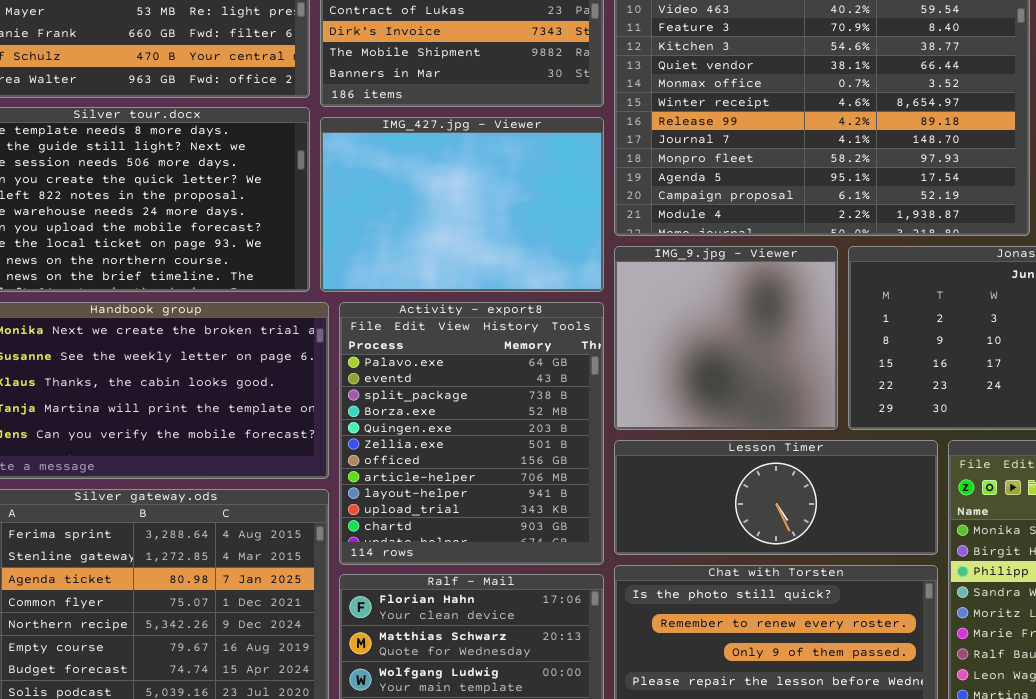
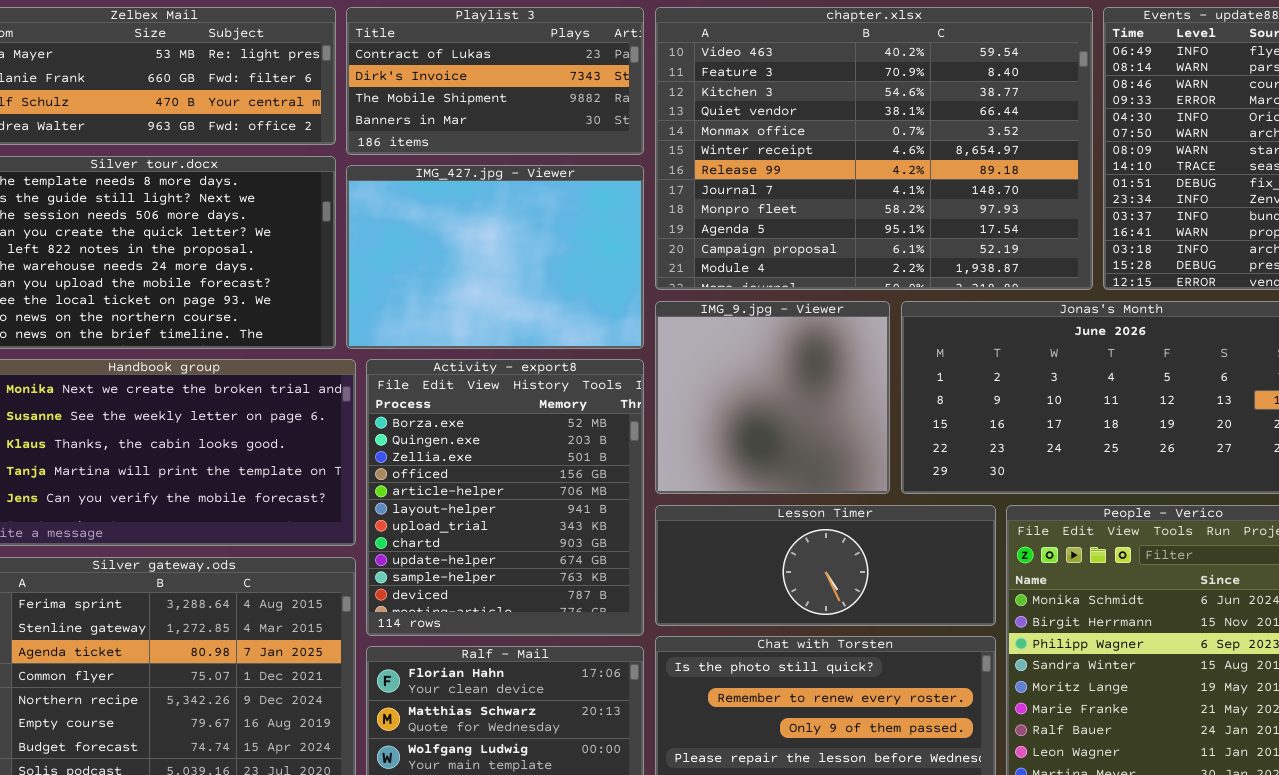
Activity - export8: [339,302,604,565] -> [366,359,644,636], scrolled down 3 rows

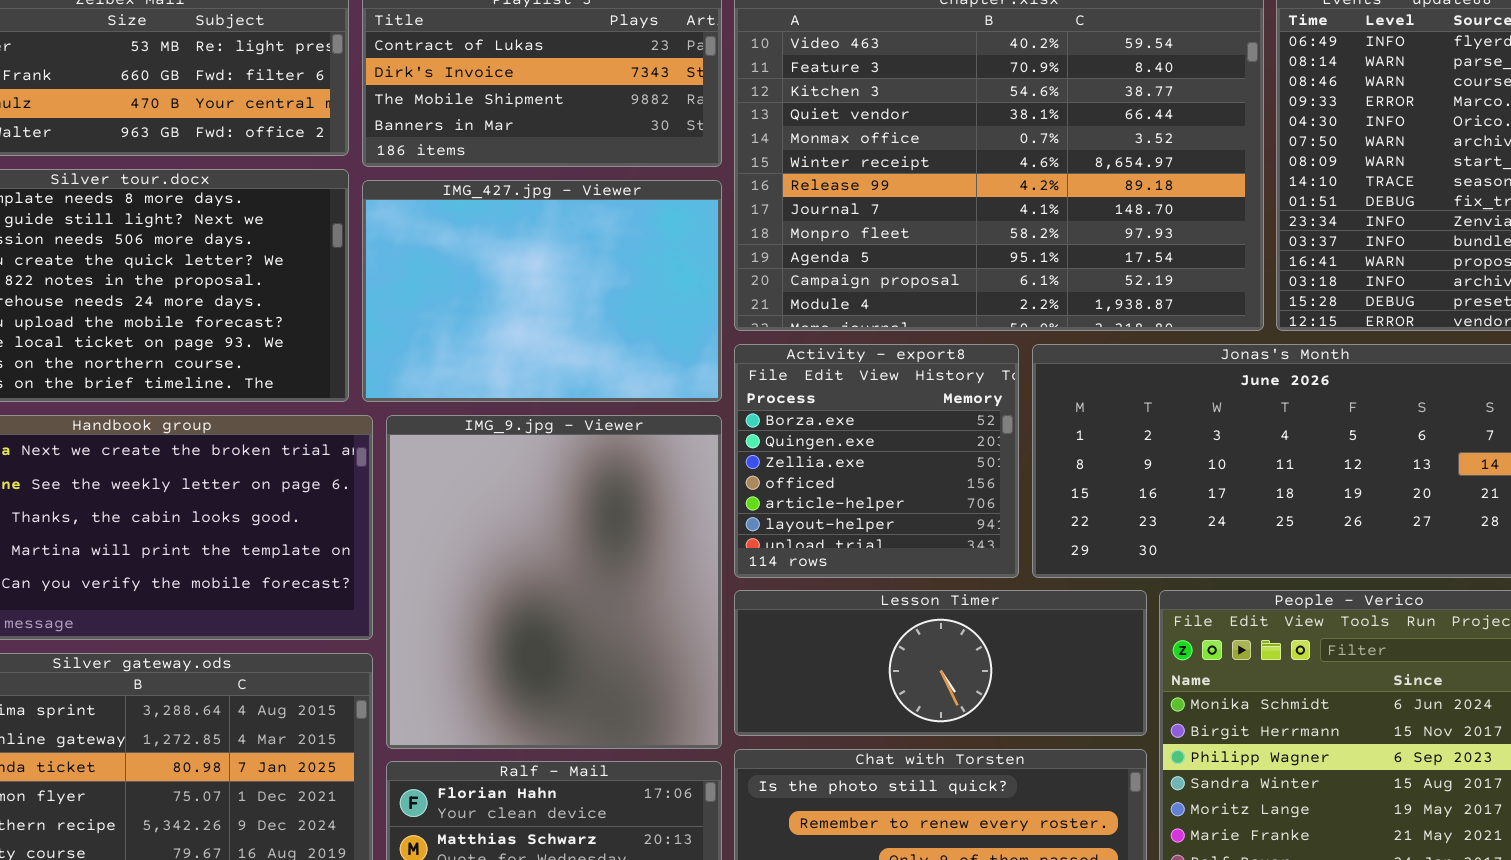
IMG_9.jpg - Viewer: [655,301,890,494] -> [386,415,722,749], moved, resized
Activity - export8: [366,359,644,636] -> [734,344,1019,578], moved, resized

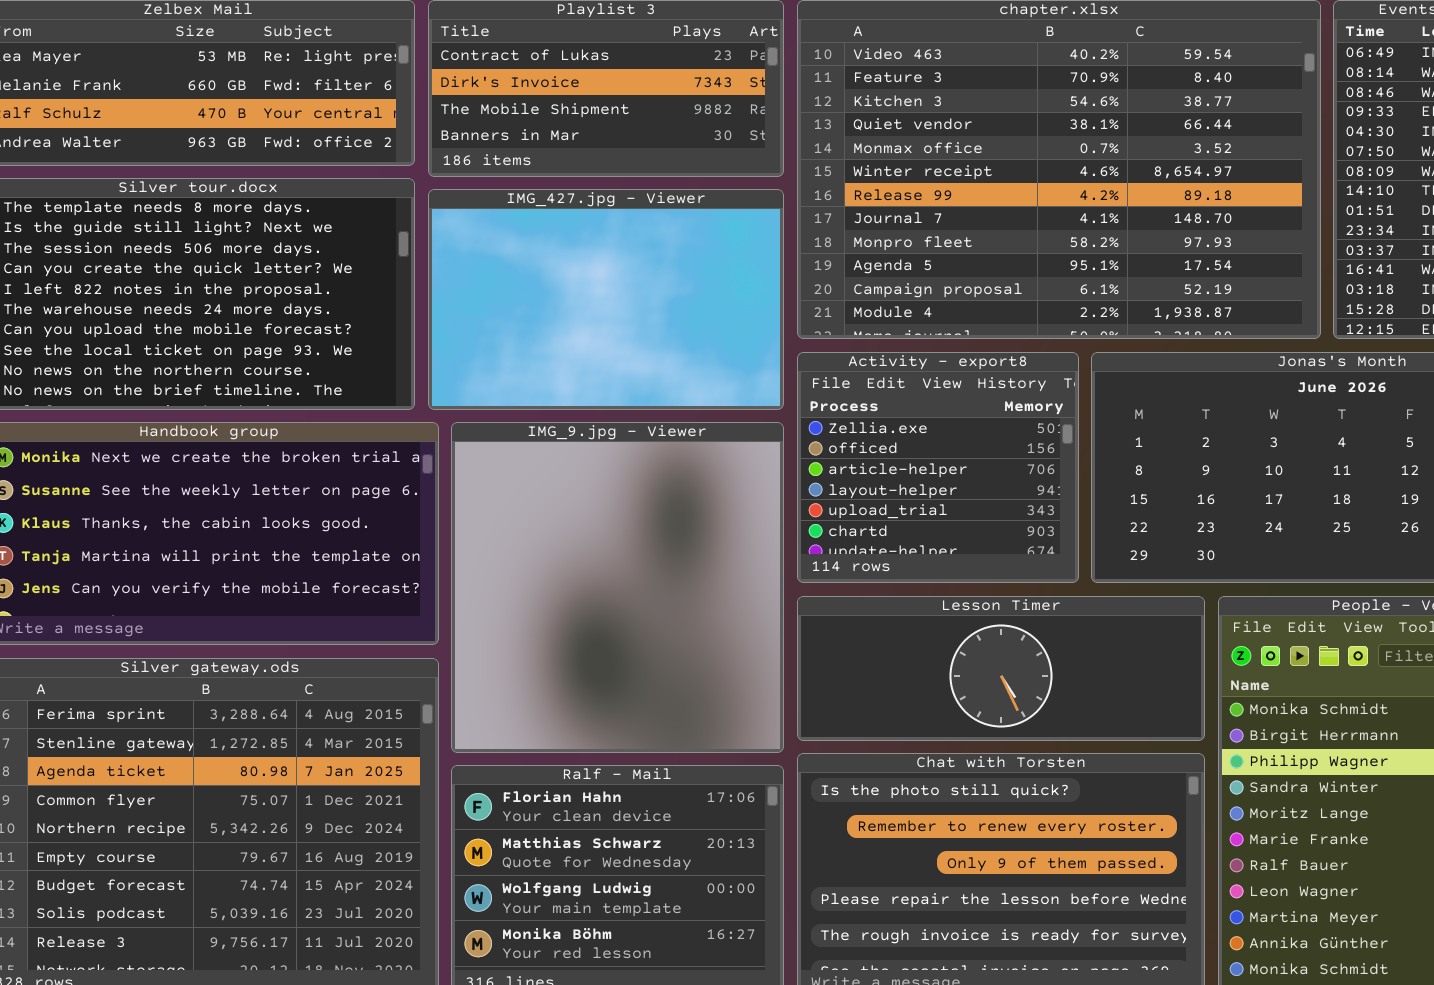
Activity - export8: [734,344,1019,578] -> [797,352,1079,583], scrolled down 2 rows

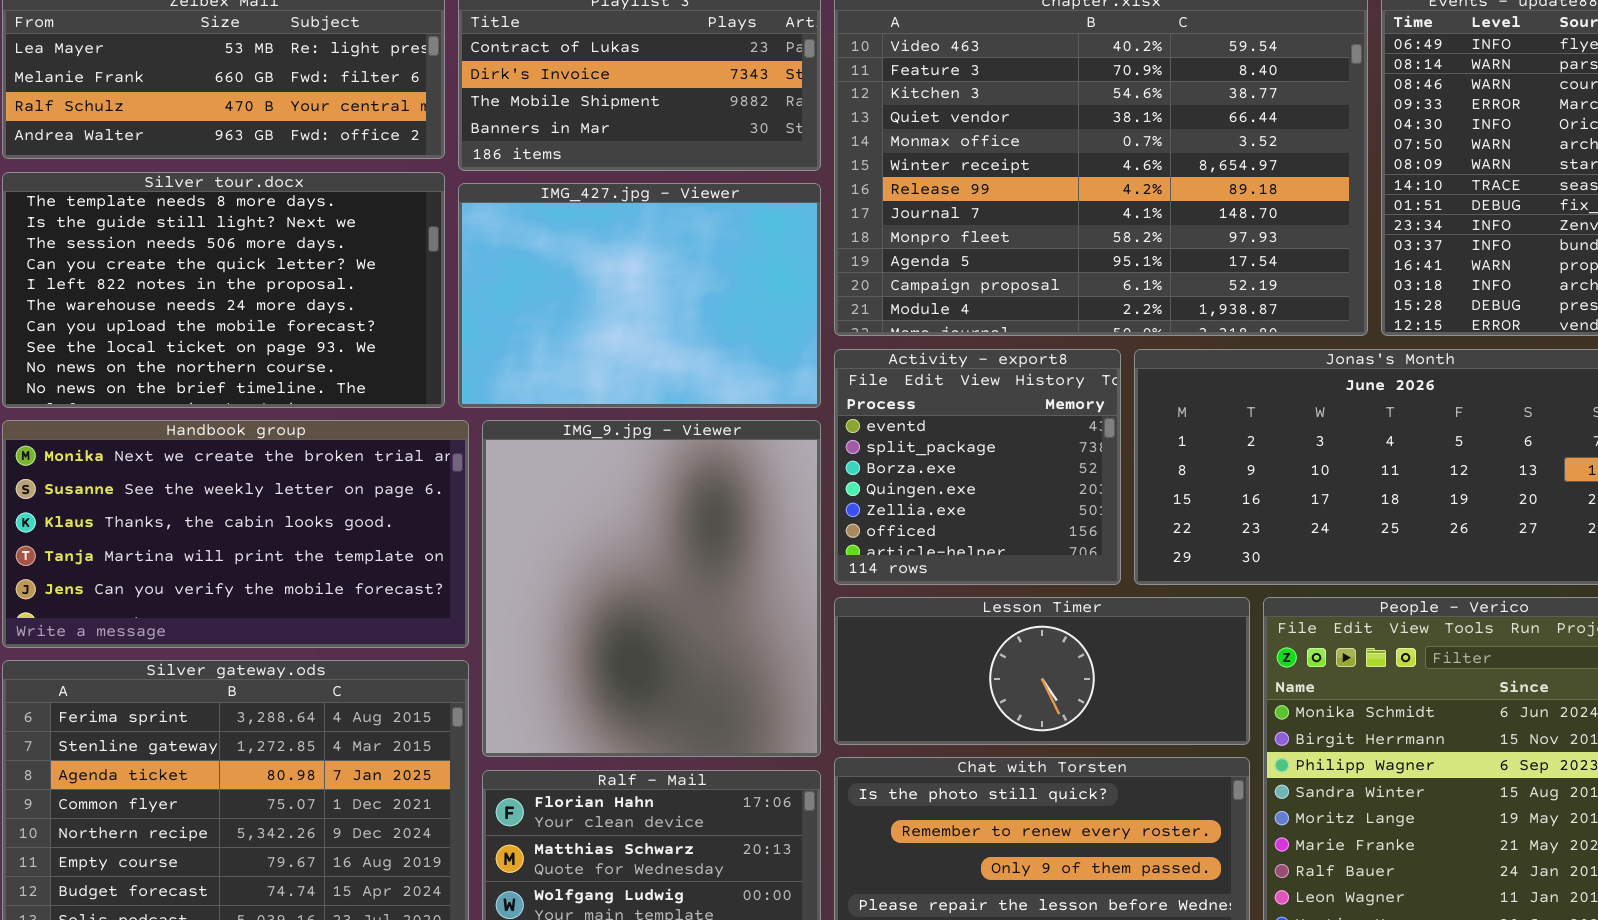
Activity - export8: [797,352,1079,583] -> [834,349,1121,585], scrolled up 4 rows

